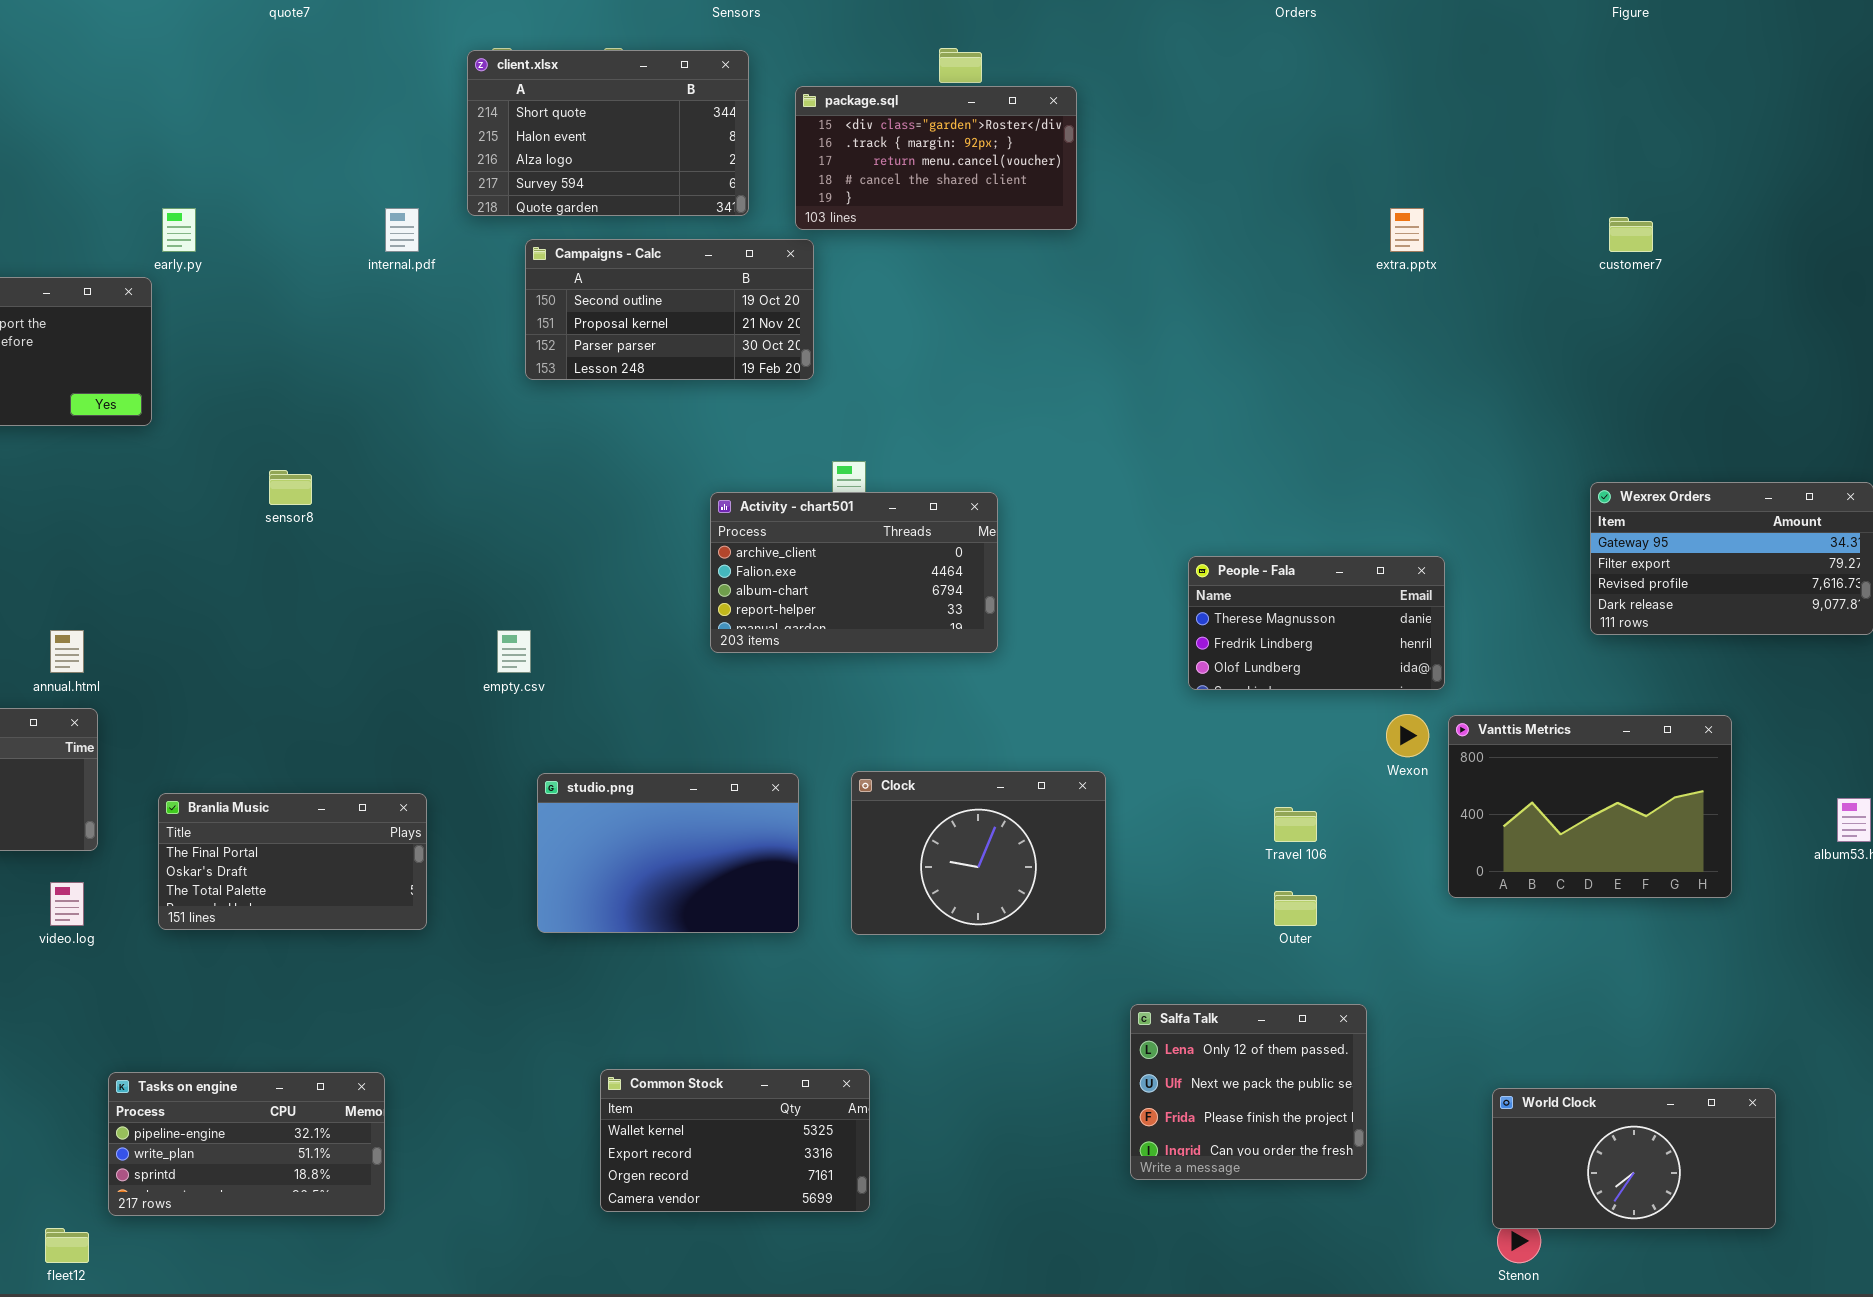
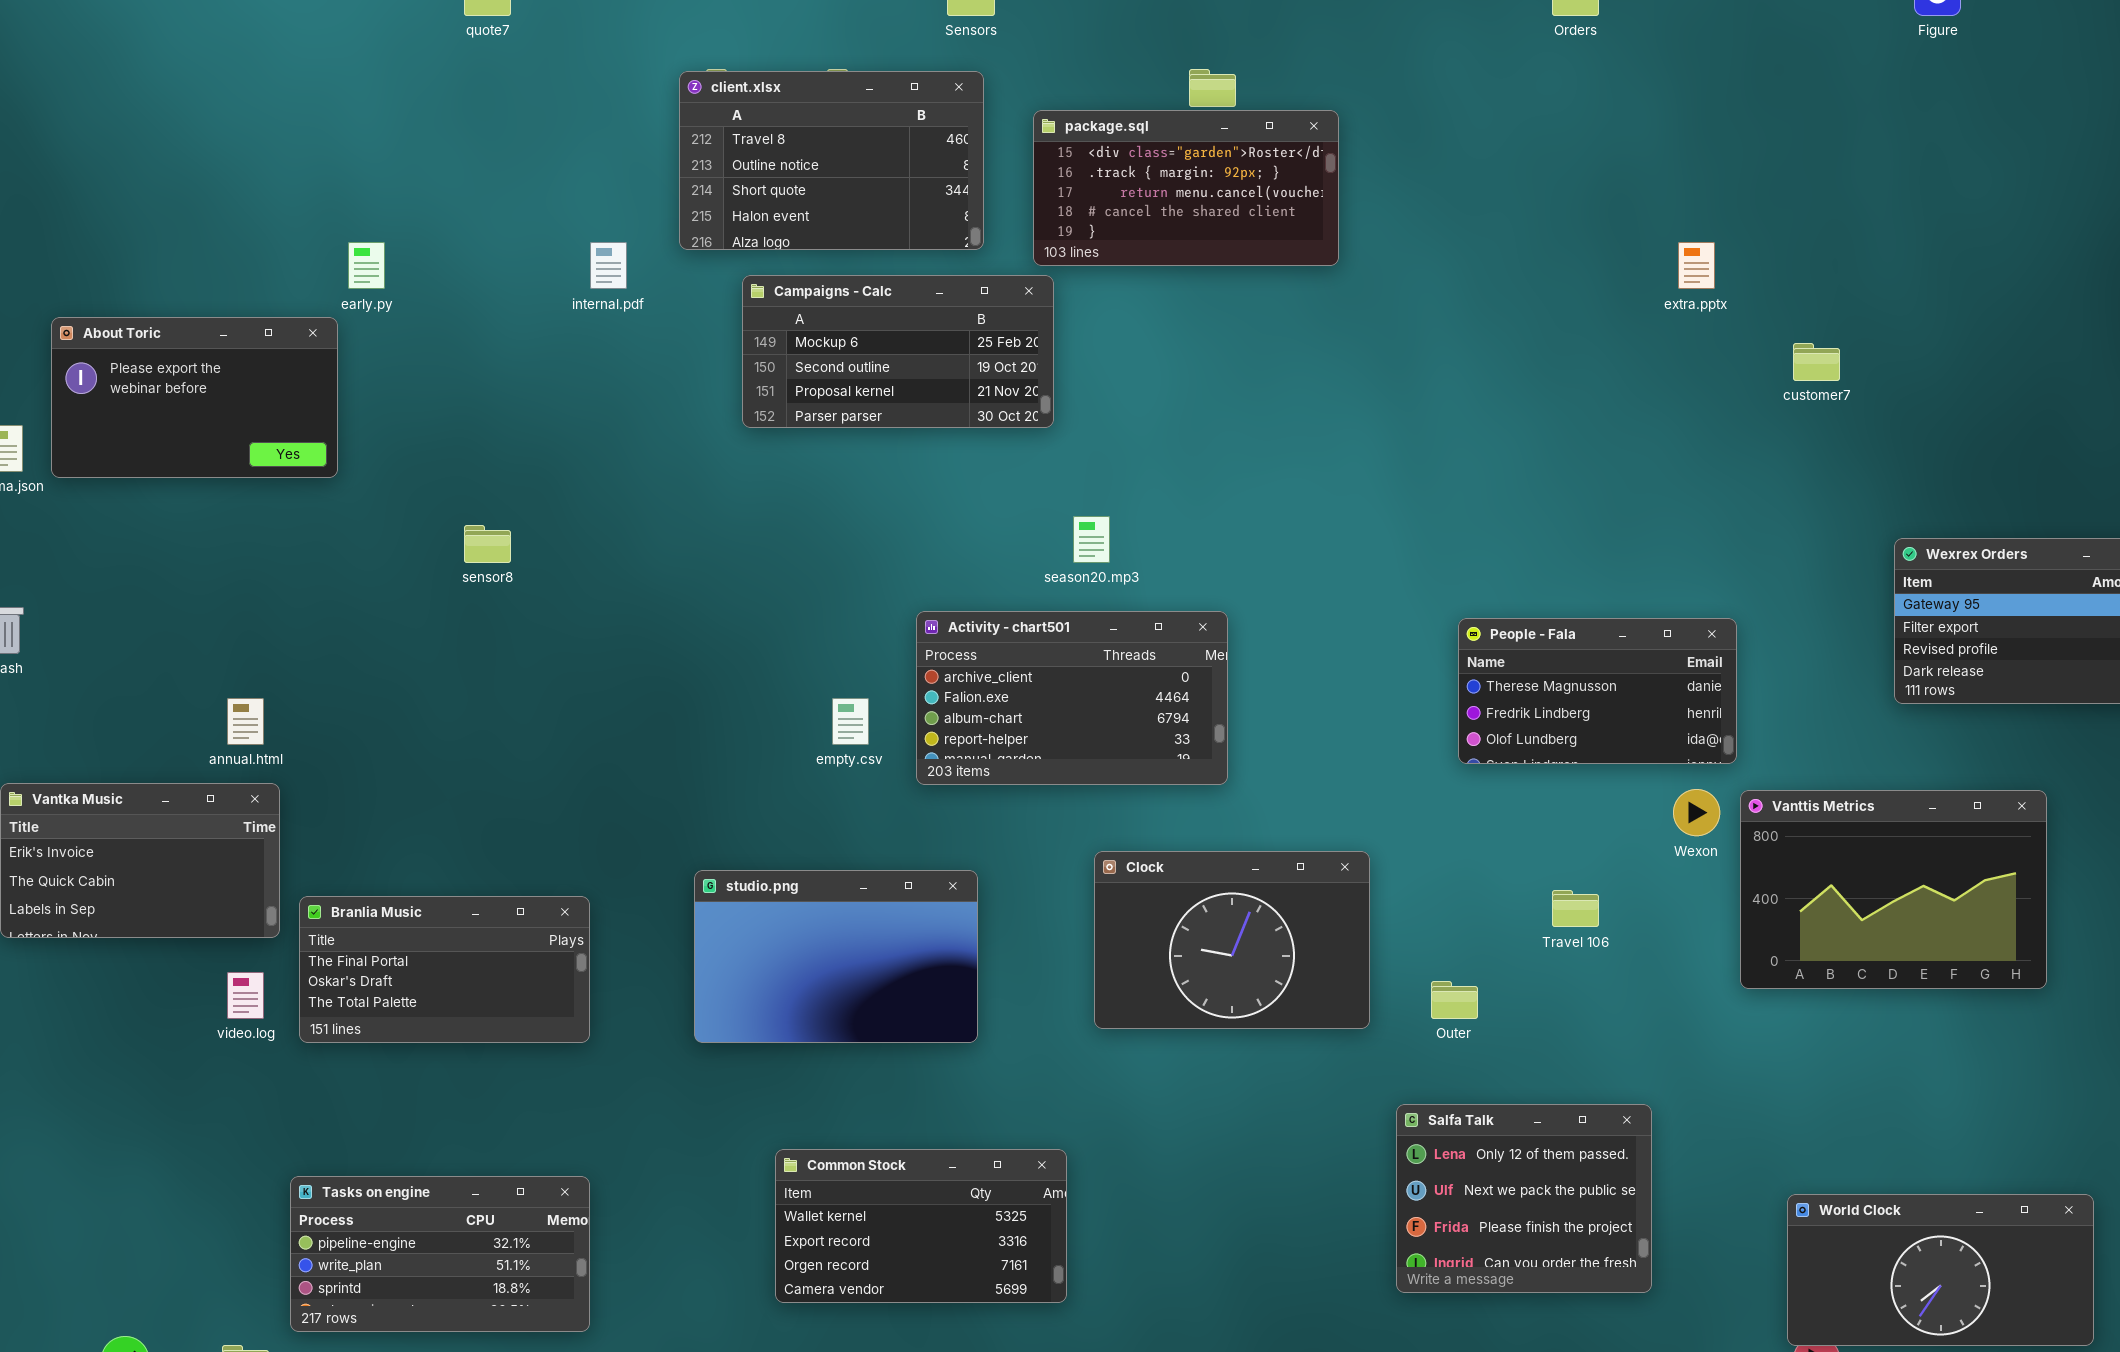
client.xlsx: [467,50,749,216] -> [679,71,984,250], scrolled up 2 rows
customer7: [1609,217,1653,252] -> [1793,343,1840,381], moved
Campaigns - Calc: [525,239,814,380] -> [742,275,1054,428], scrolled up 1 row
Activity - chart501: [710,492,998,653] -> [916,611,1228,785], moved
empty.csv: [497,630,531,673] -> [832,698,869,745], moved
studio.png: [537,773,799,933] -> [694,870,978,1043], moved
Branlia Music: [158,793,427,930] -> [299,896,590,1043], moved
Outer: [1274,891,1317,926] -> [1431,981,1478,1019], moved
Common Stock: [600,1069,870,1212] -> [775,1149,1067,1303], moved

